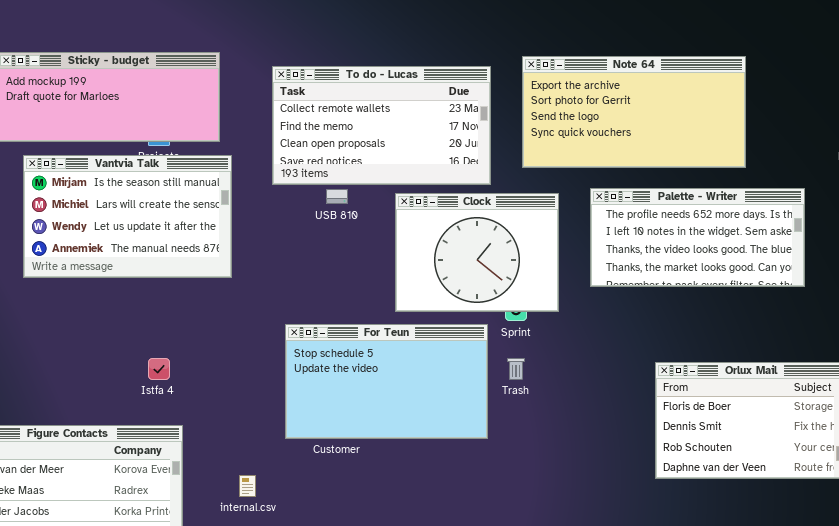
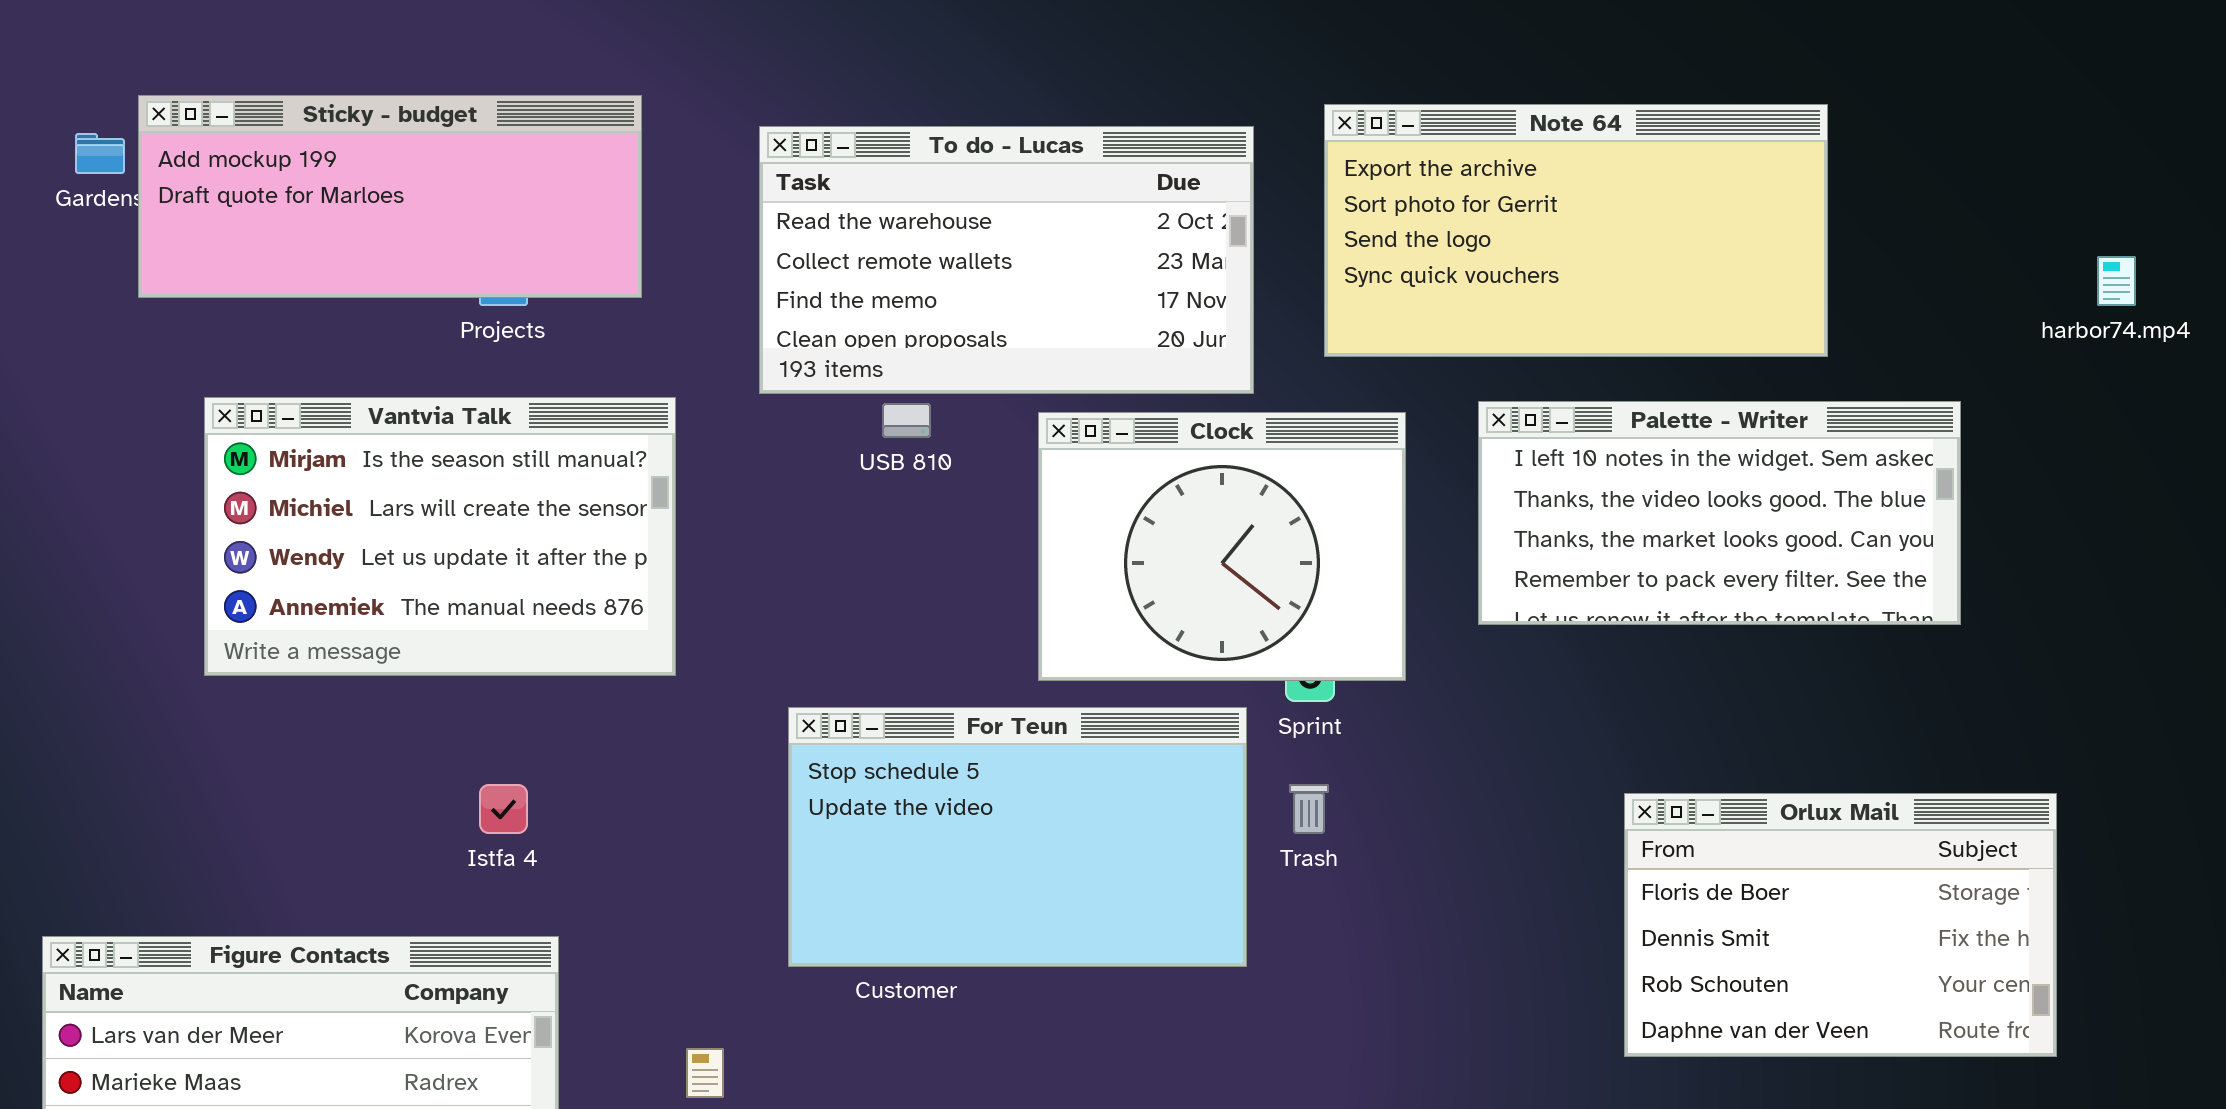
To do - Lucas: [272,66,491,185] -> [759,126,1254,394], scrolled up 1 row
Vantvia Talk: [23,155,232,278] -> [204,397,676,676], moved
Palette - Writer: [590,188,805,287] -> [1478,401,1961,625], scrolled down 1 row

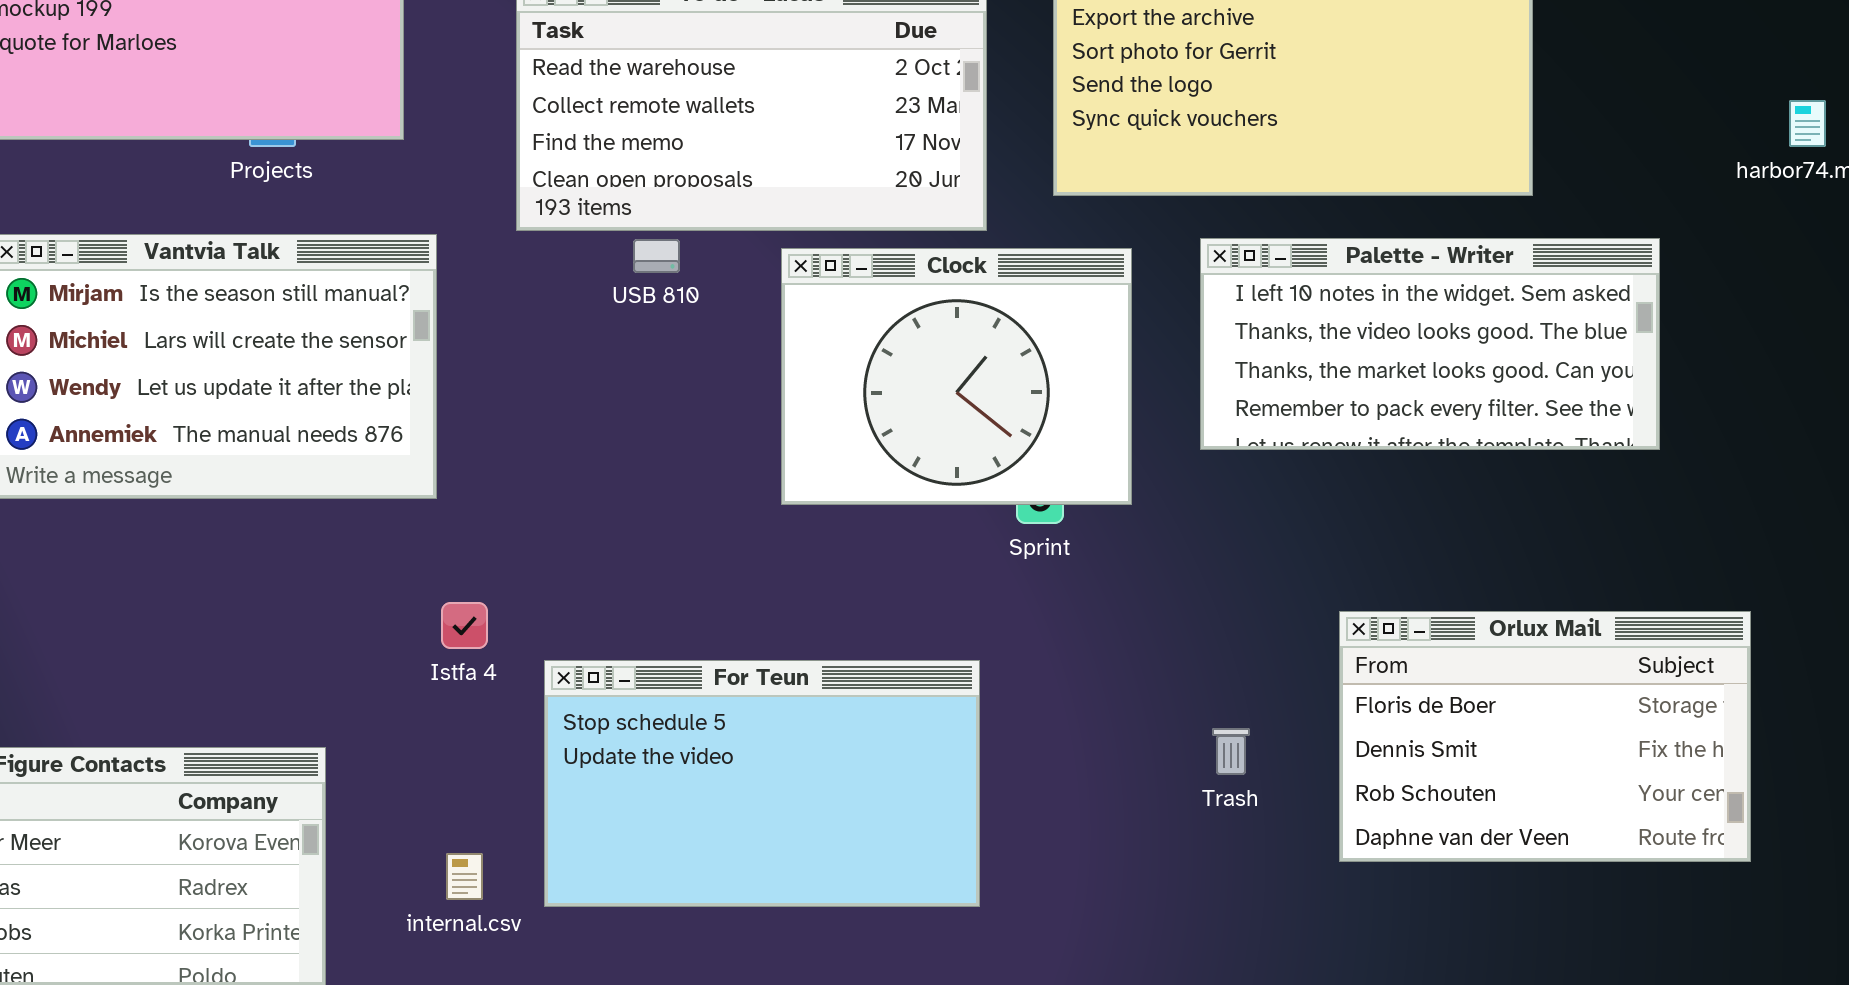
For Teun: [788,707,1247,967] -> [544,660,980,907], moved
Istfa 4: [479,784,528,834] -> [441,602,488,649], moved
Trash: [1289,784,1329,834] -> [1212,728,1250,775], moved

